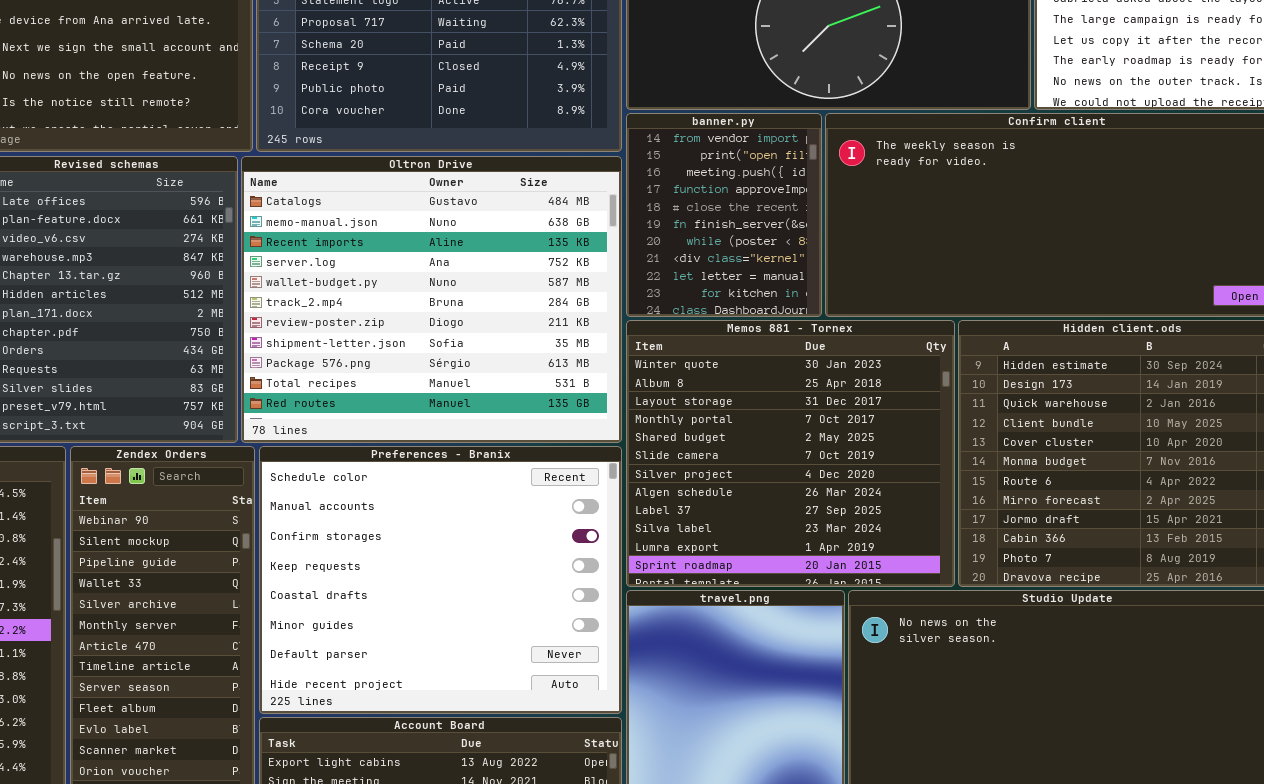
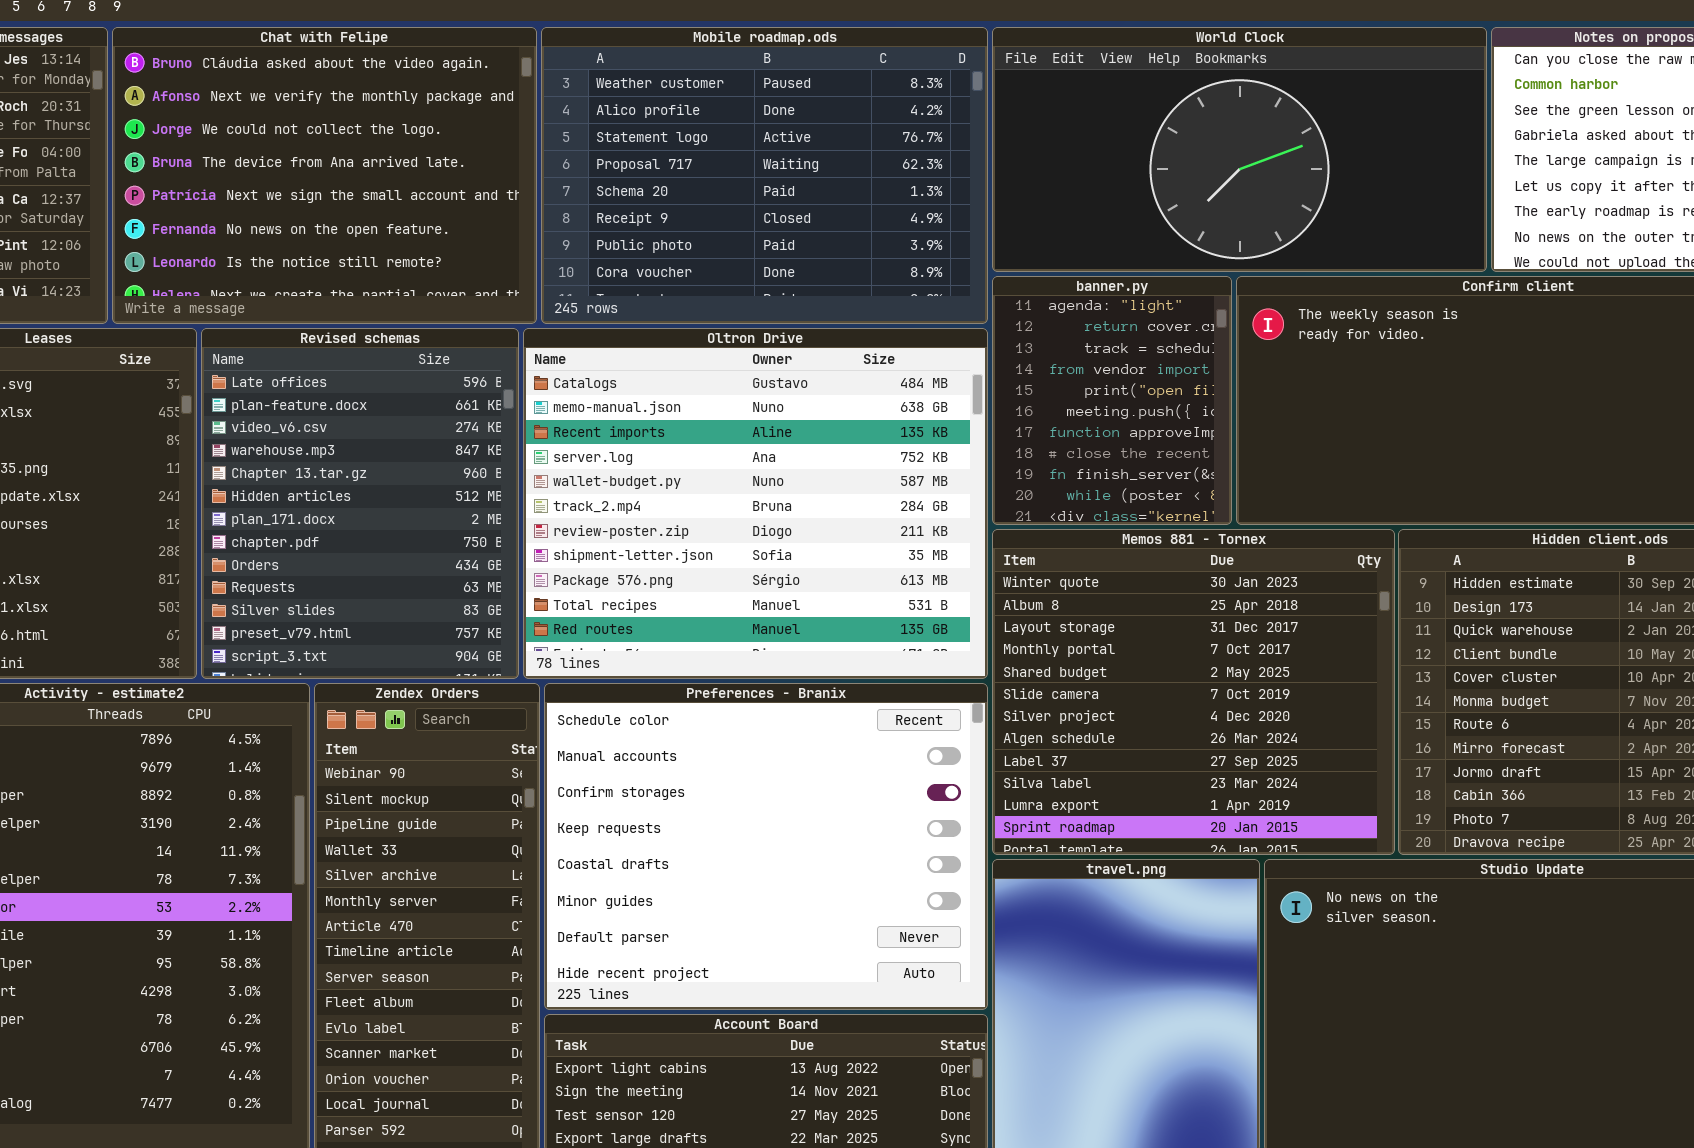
banner.py: [626,113,822,317] -> [992,276,1232,525], scrolled up 3 rows

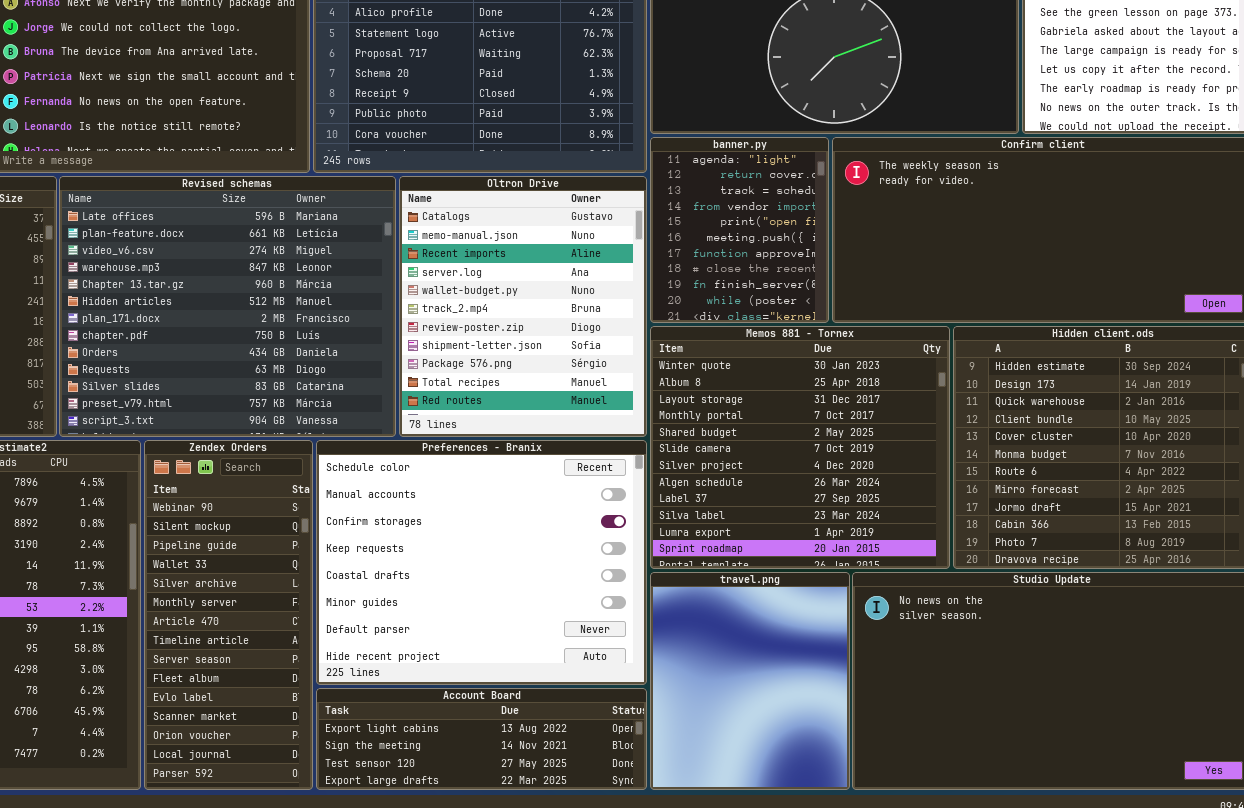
Revised schemas: [201,328,519,679] -> [59,176,396,437], resized
Oltron Drive: [523,328,988,679] -> [399,176,647,437], resized

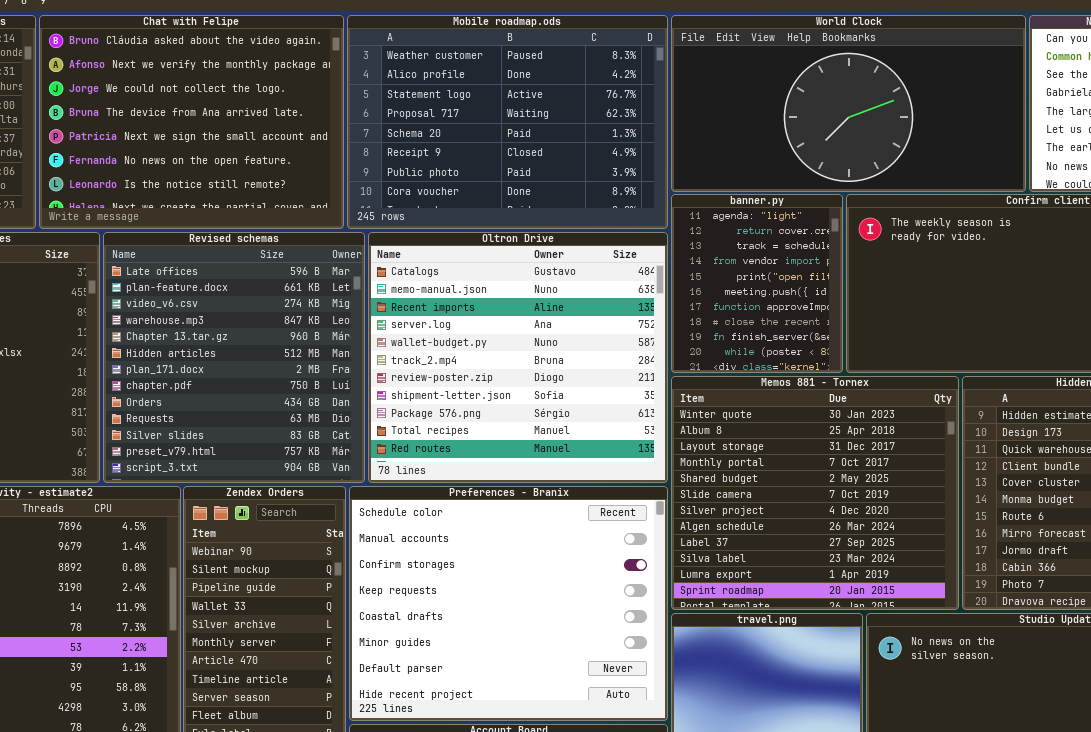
Revised schemas: [59,176,396,437] -> [103,232,365,483], resized
Oltron Drive: [399,176,647,437] -> [368,232,668,483], resized

